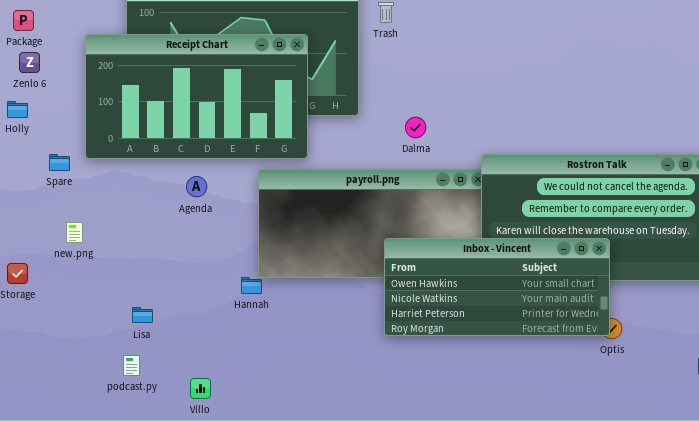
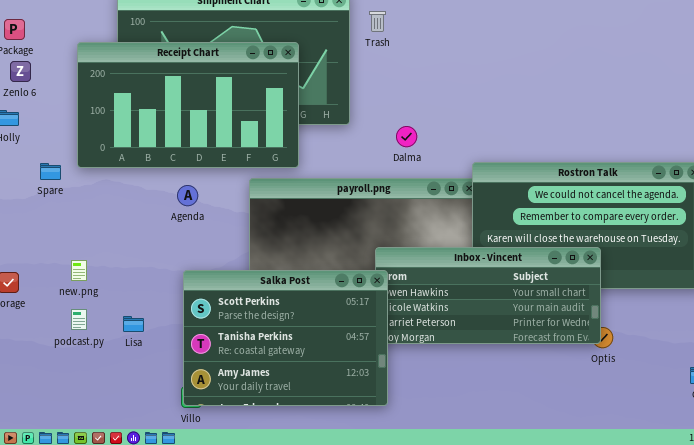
new.png: [66,222,83,243] -> [71,260,87,281], moved
Salka Post: none -> [183,270,388,406], opened
podcast.py: [123,355,140,376] -> [71,309,87,330], moved

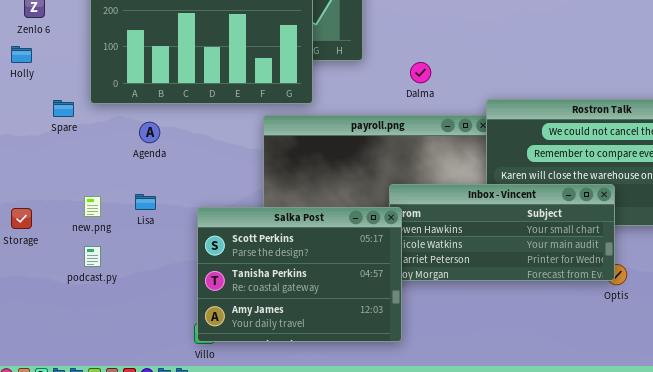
Agenda: [177,185,198,206] -> [139,122,160,143], moved
Lisa: [123,316,144,332] -> [135,194,156,210], moved

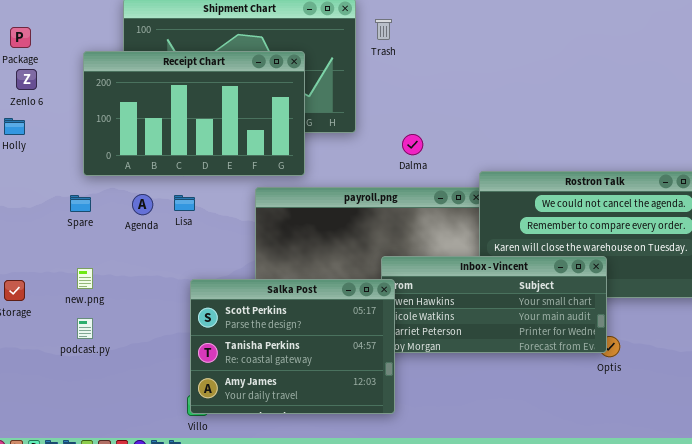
Spare: [53,100,74,117] -> [70,195,91,212], moved
Lisa: [135,194,156,210] -> [174,195,195,211], moved

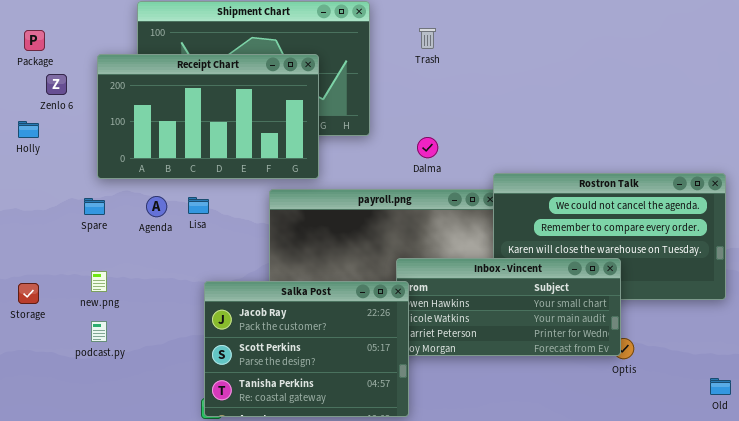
Trash: [375,19,392,40] -> [419,28,436,49], moved
Zenlo 6: [16,69,37,90] -> [46,74,67,95], moved
Salka Post: [190,279,395,414] -> [204,281,409,417], scrolled up 1 row

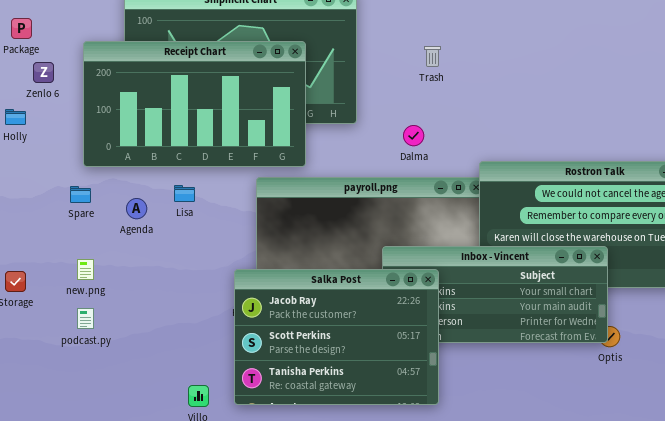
Trash: [419,28,436,49] -> [424,46,441,67], moved
Agenda: [146,196,167,217] -> [126,198,147,219], moved
Salka Post: [204,281,409,417] -> [234,269,439,405], moved

